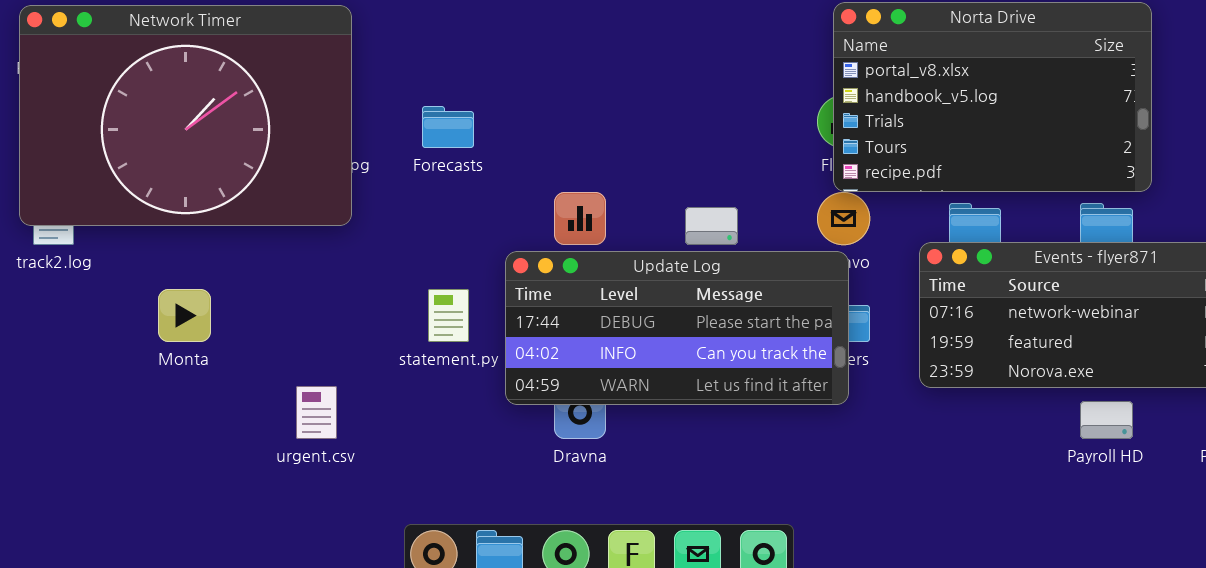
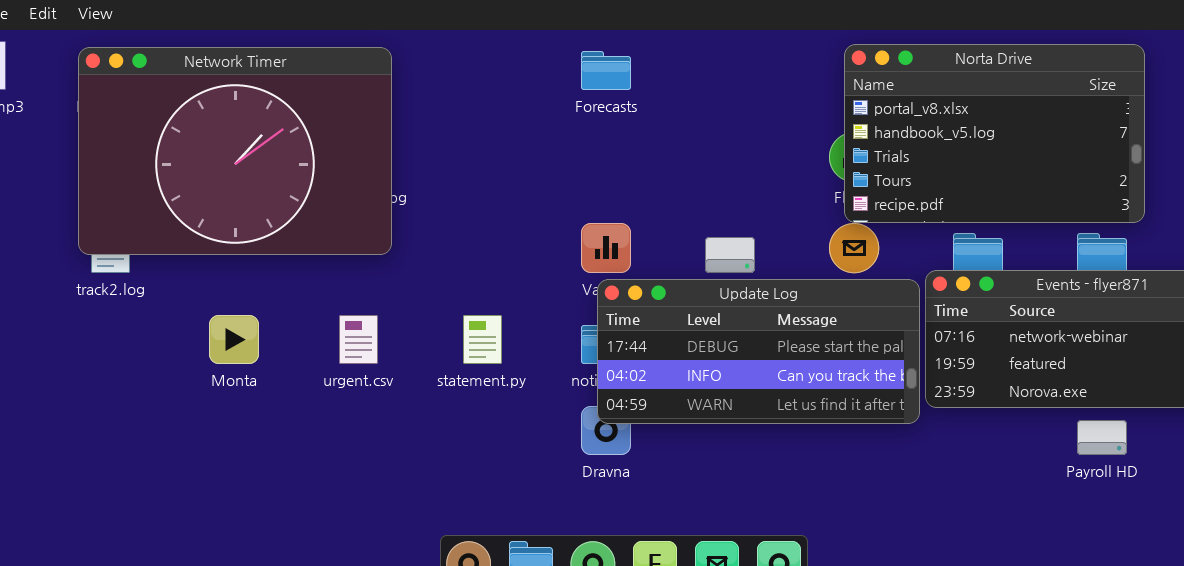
Forecasts: [422,106,474,148] -> [581,51,631,90], moved
Update Log: [505,251,849,405] -> [597,279,920,424], moved
urgent.csv: [296,386,337,439] -> [339,315,378,364], moved

